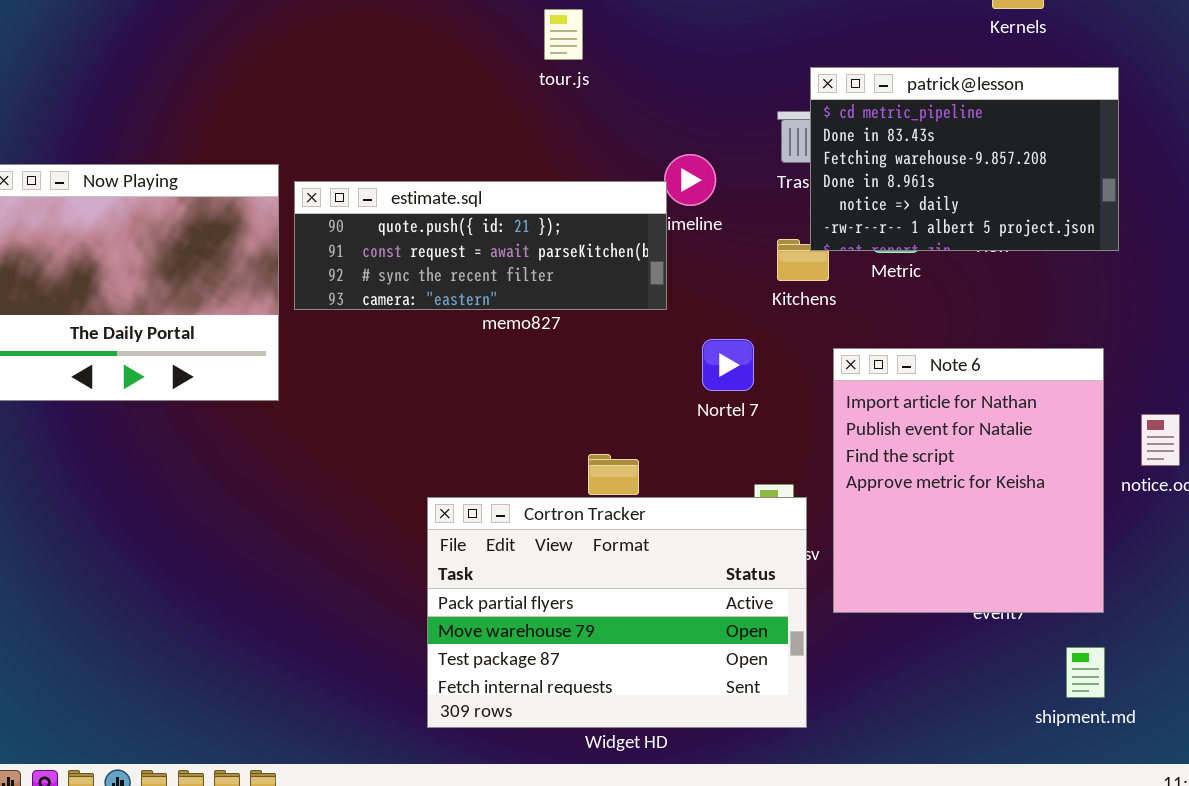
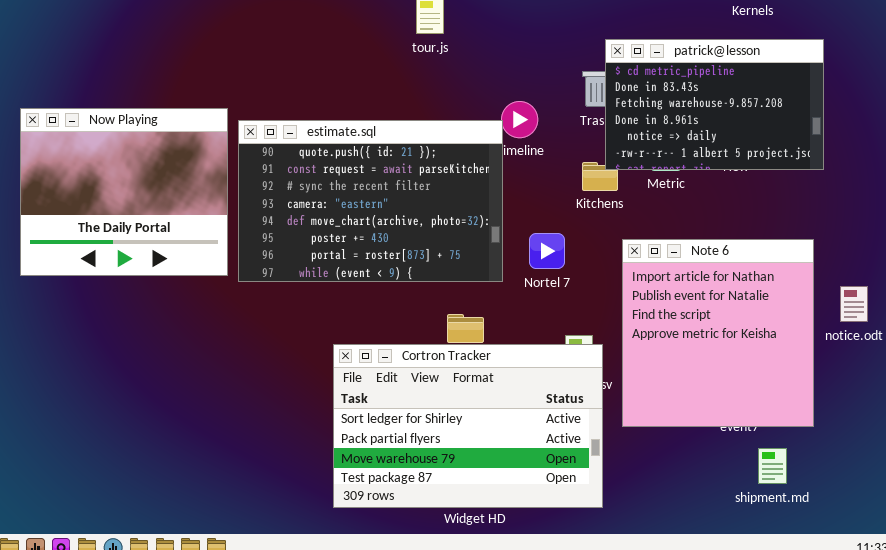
estimate.sql: [294,181,667,310] -> [238,120,503,282], resized
Cortron Tracker: [427,497,807,728] -> [333,344,603,508], scrolled up 1 row
shipment.md: [1066,647,1105,698] -> [758,448,787,484], moved

